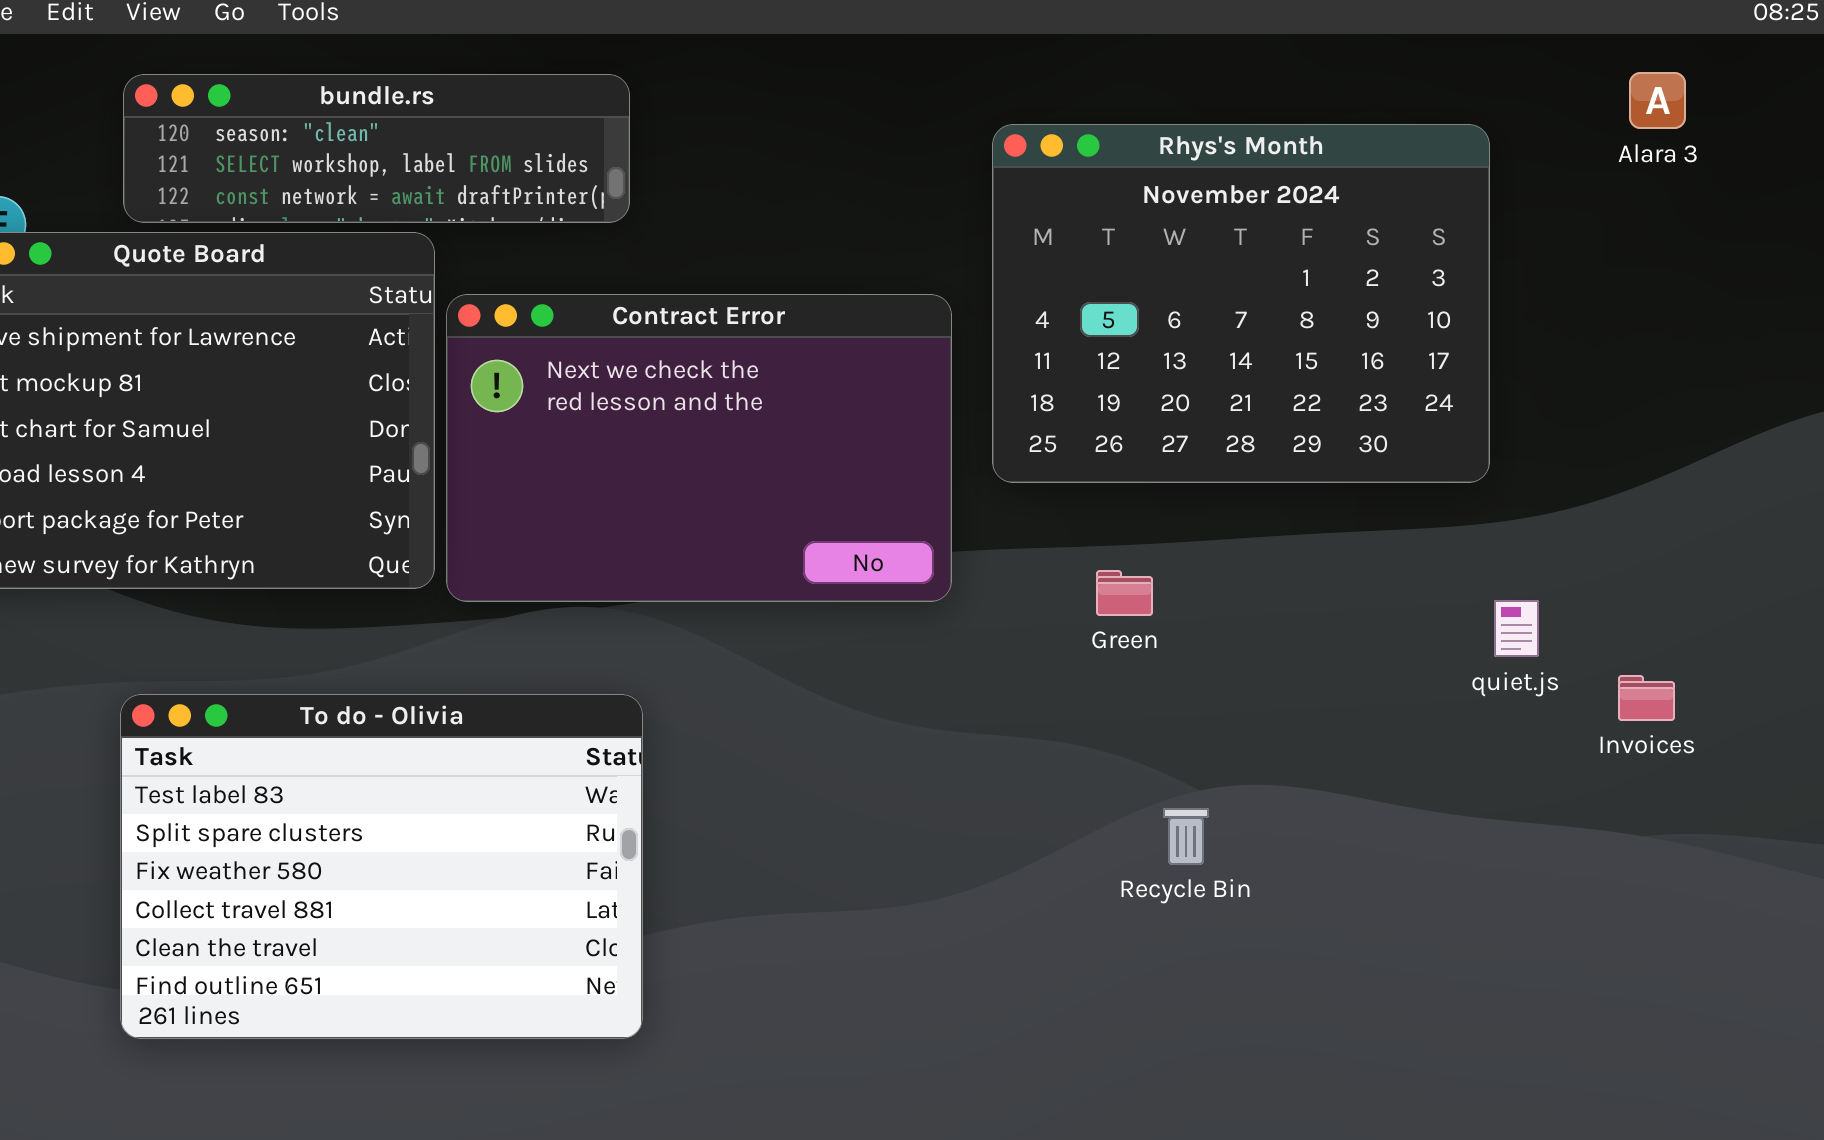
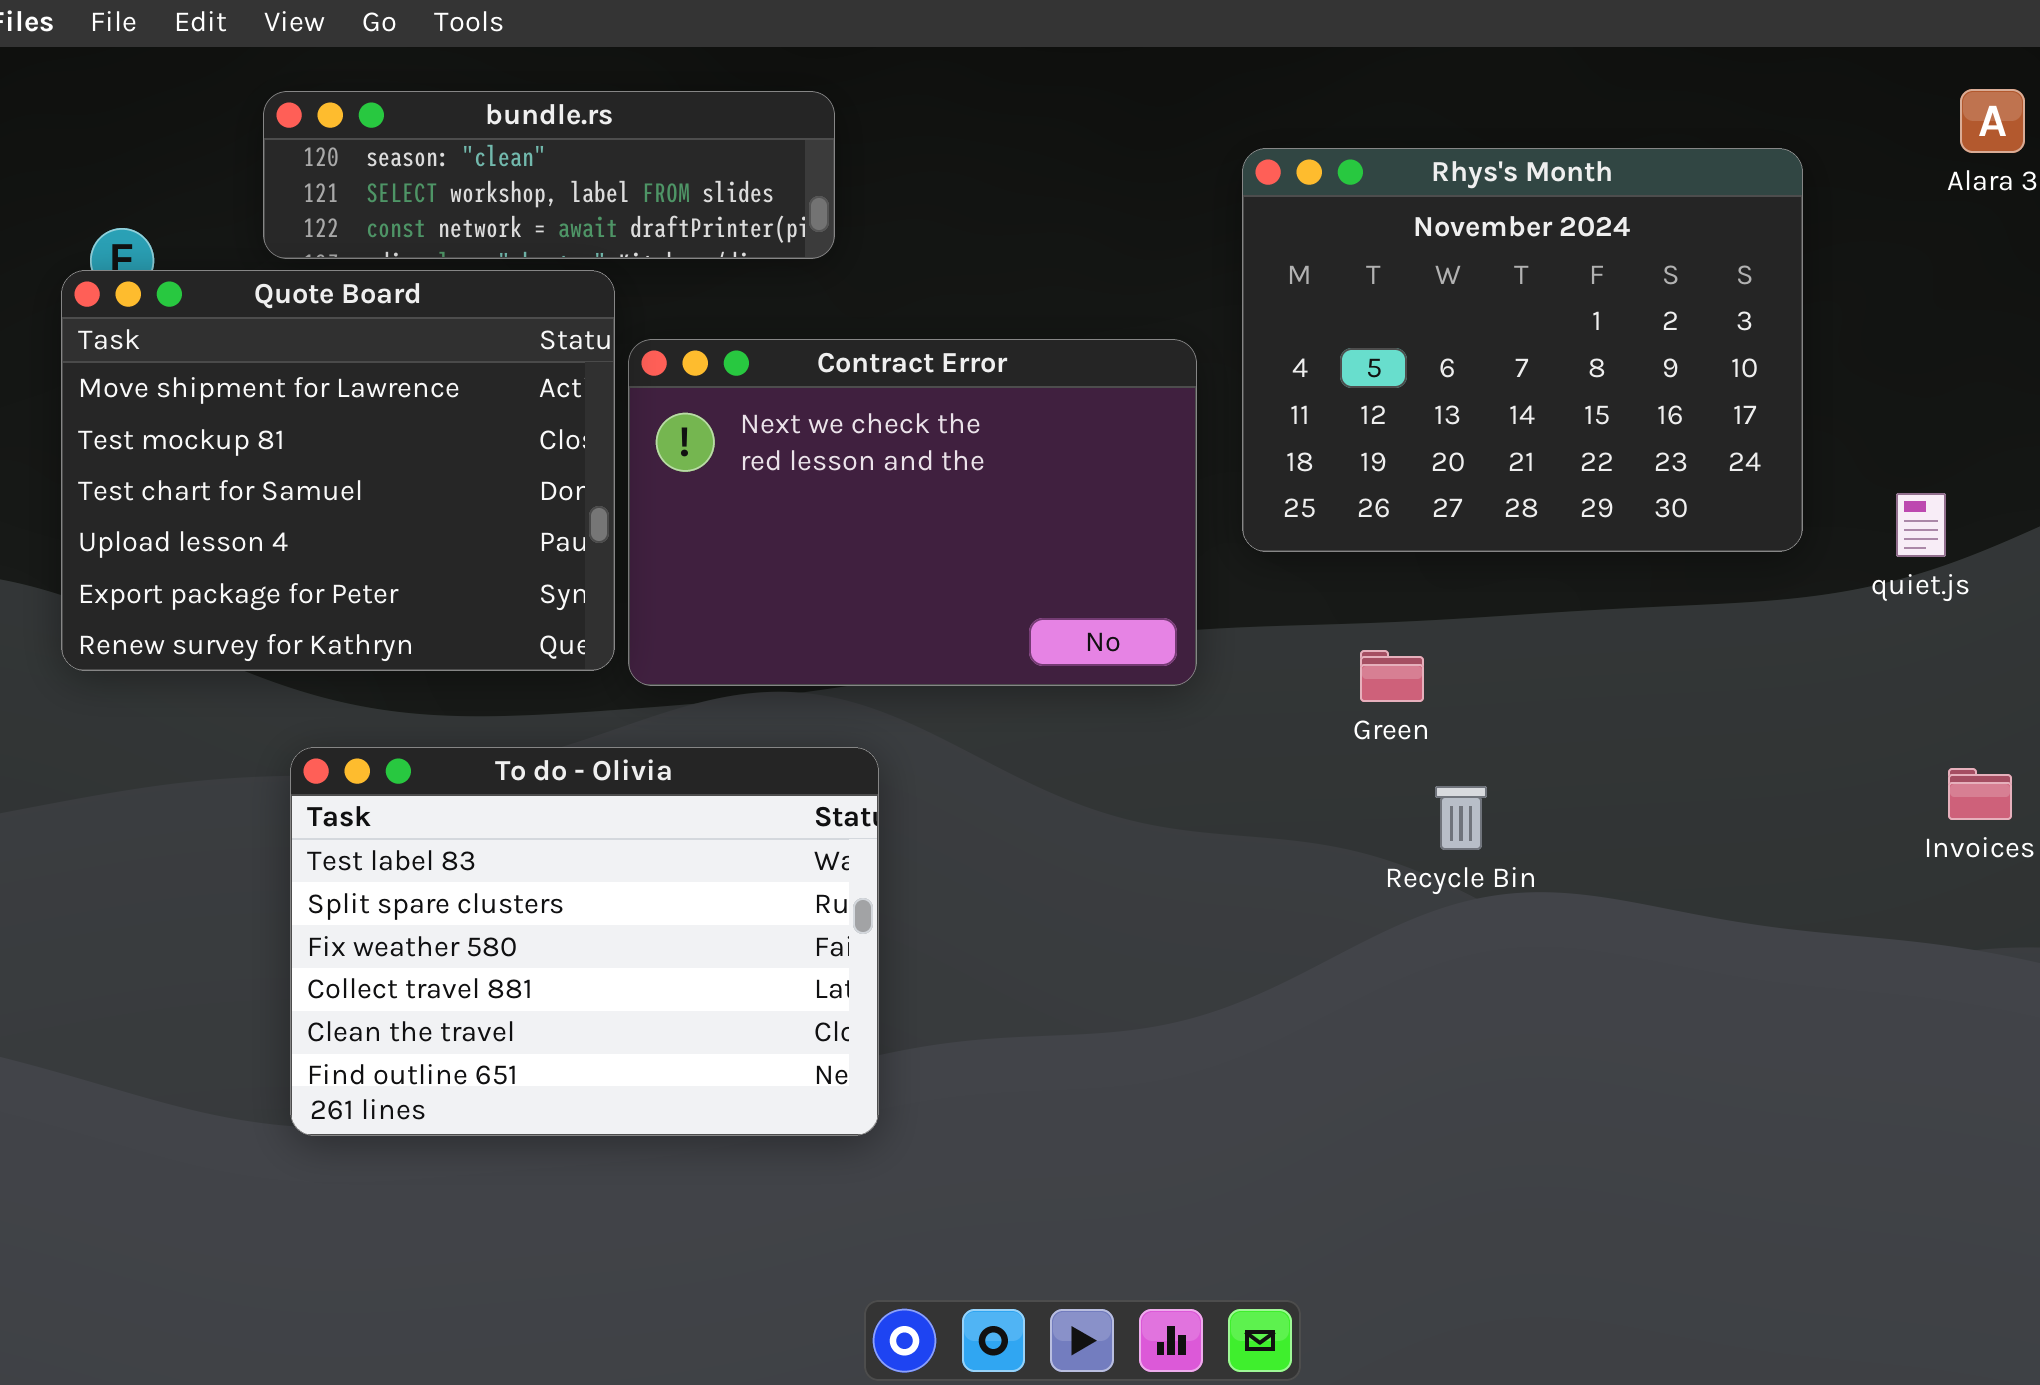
quiet.js: [1494,600,1539,657] -> [1896,493,1946,557], moved
To do - Olivia: [120,694,643,1039] -> [290,747,879,1136], moved
Recycle Bin: [1163,808,1209,865] -> [1435,786,1487,850], moved

